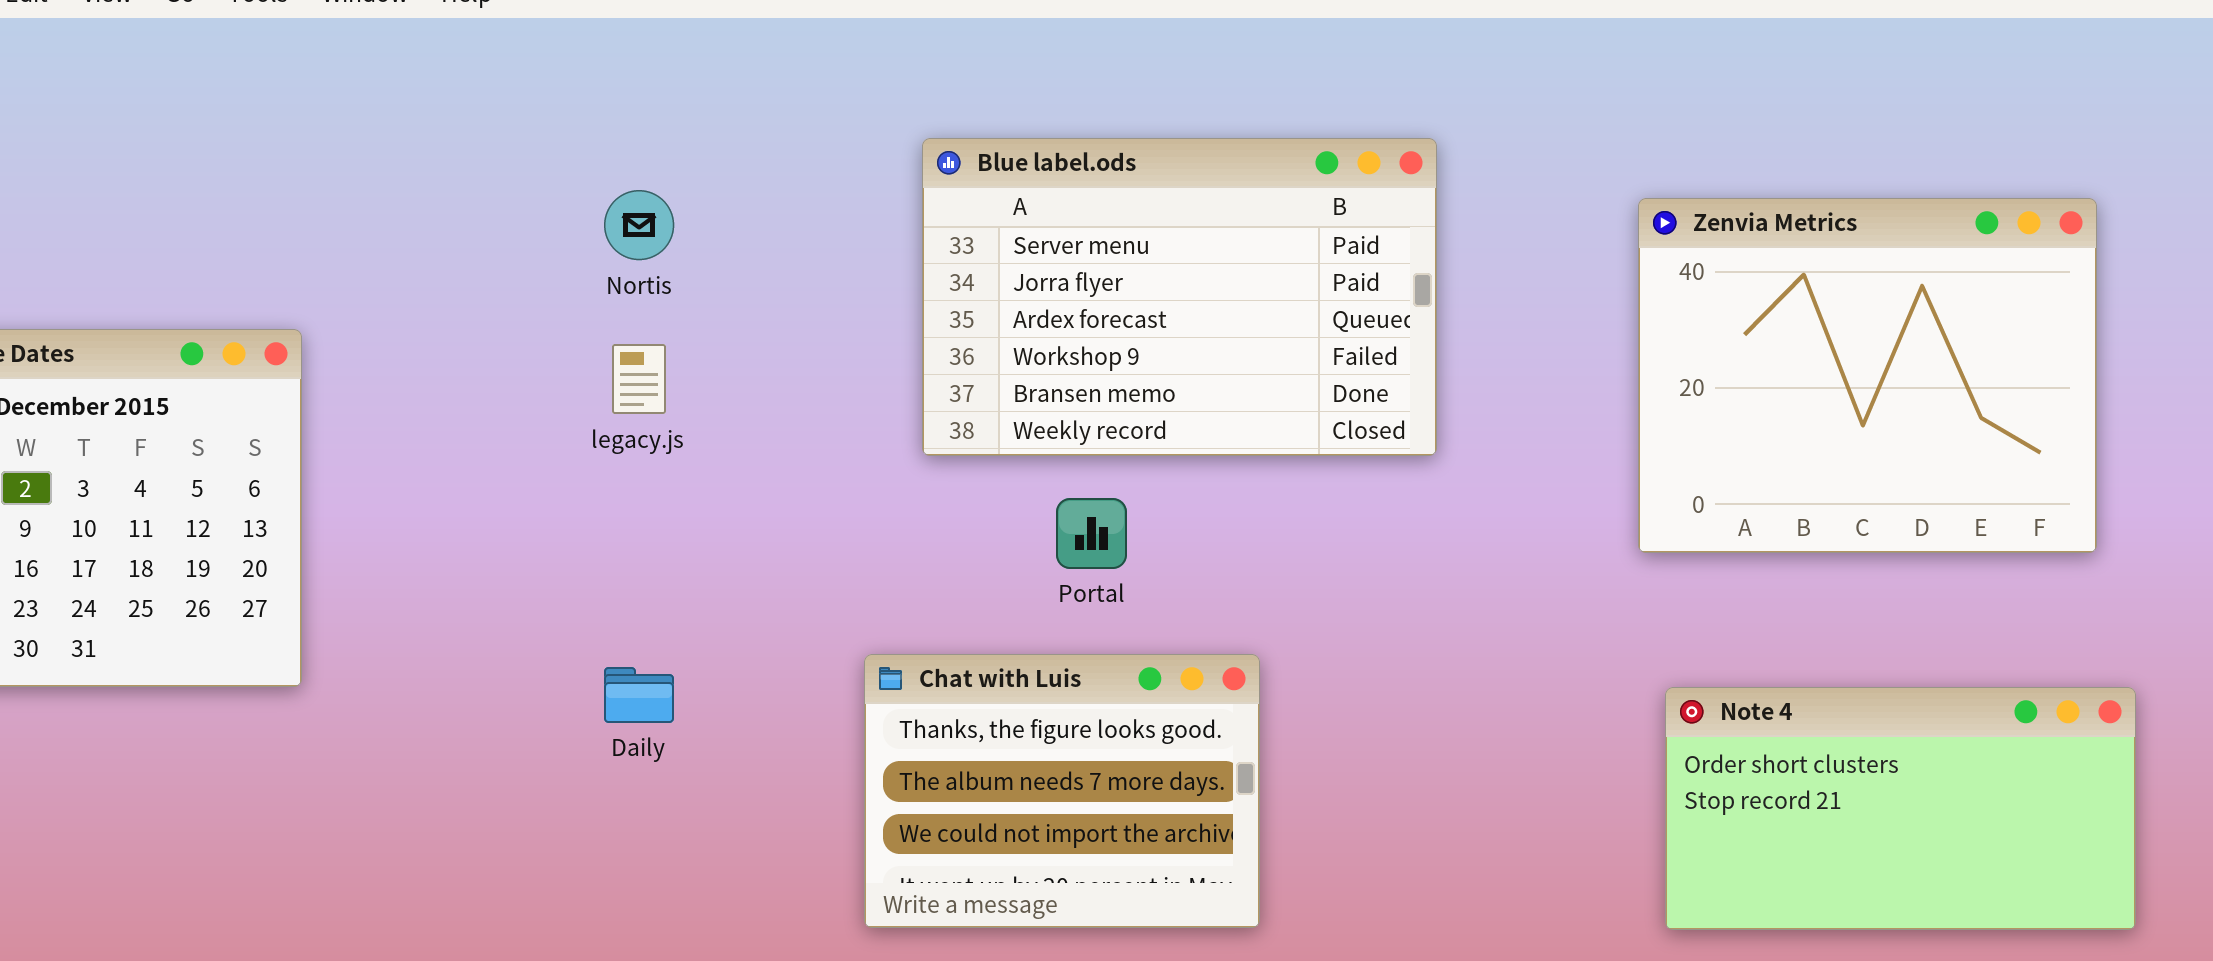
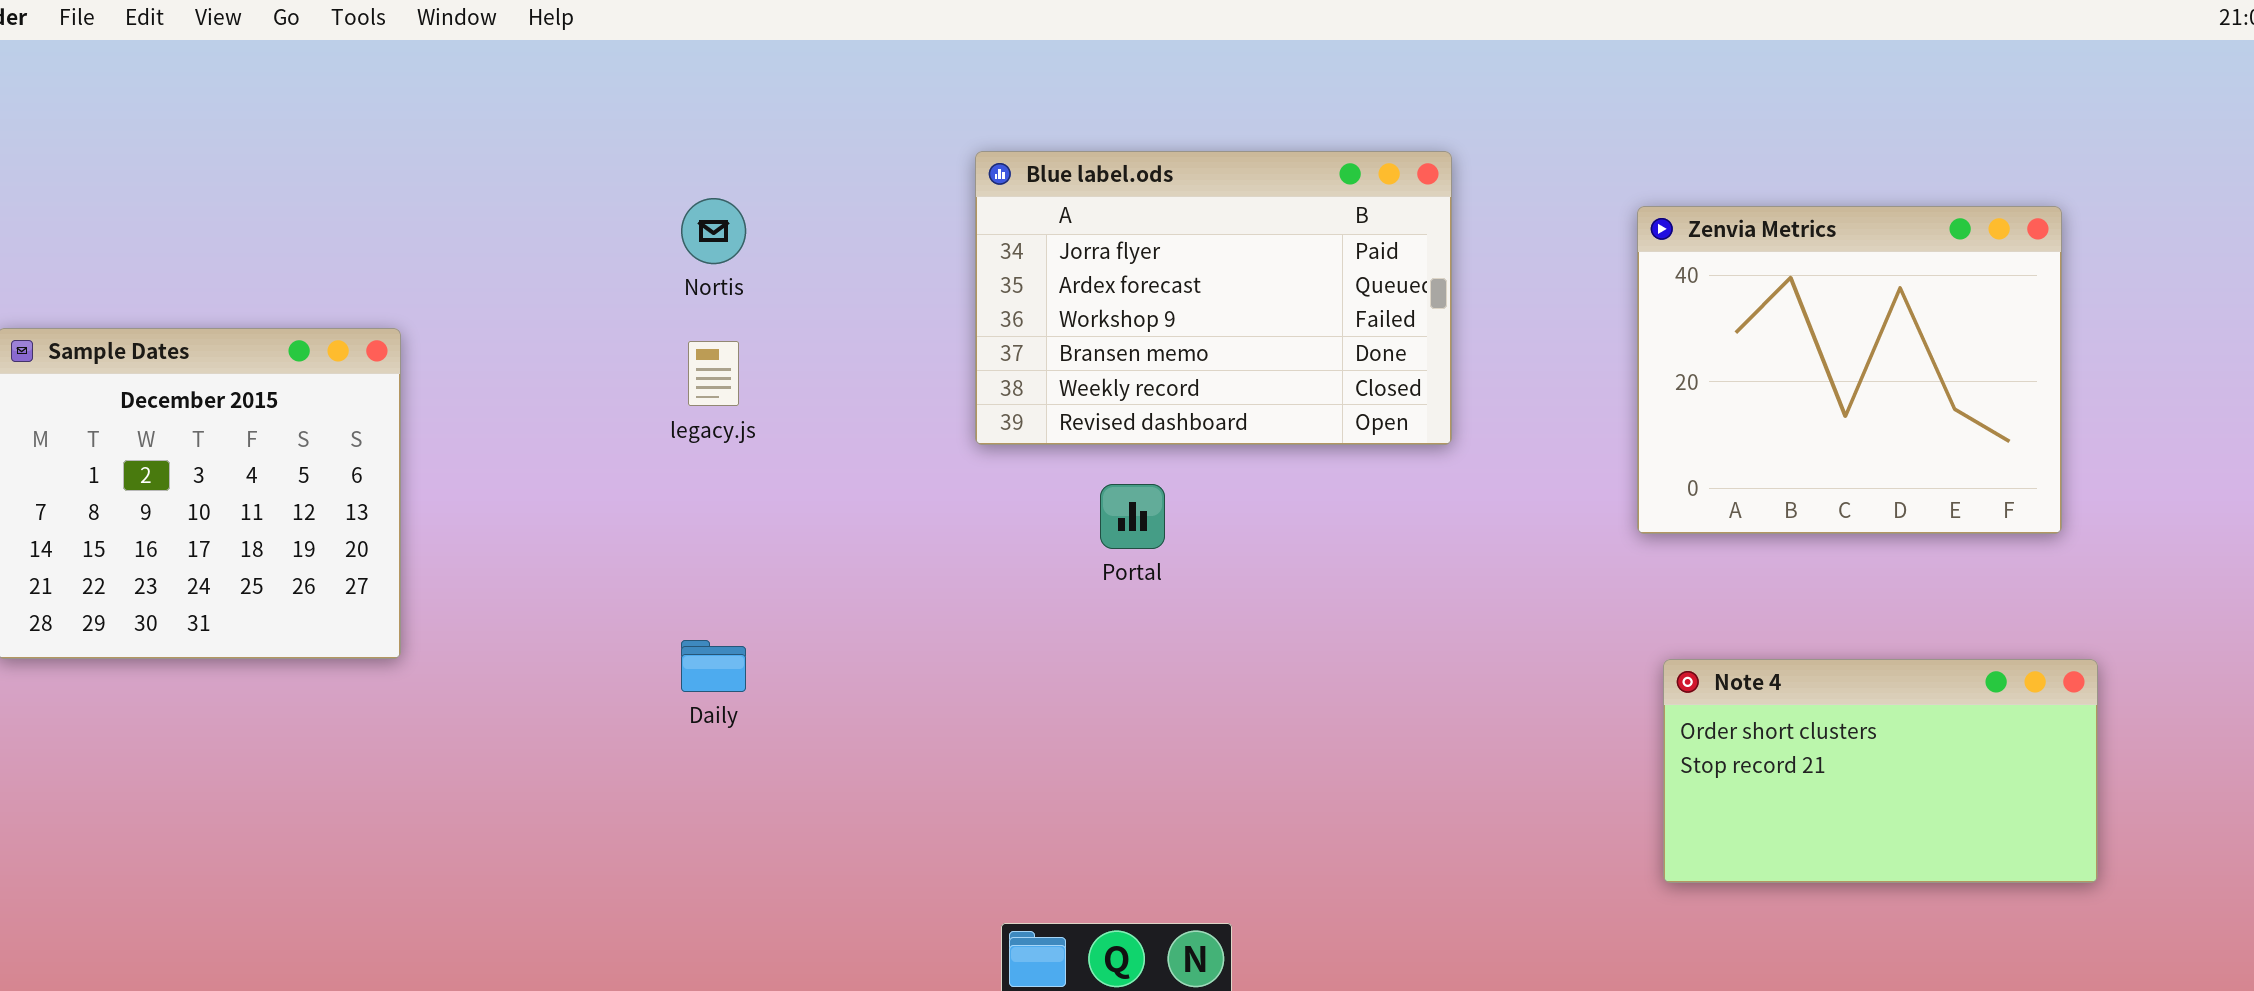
Blue label.ods: [922,138,1437,456] -> [975,151,1452,445], scrolled down 1 row
Chat with Luis: [864,654,1260,928] -> none, closed

